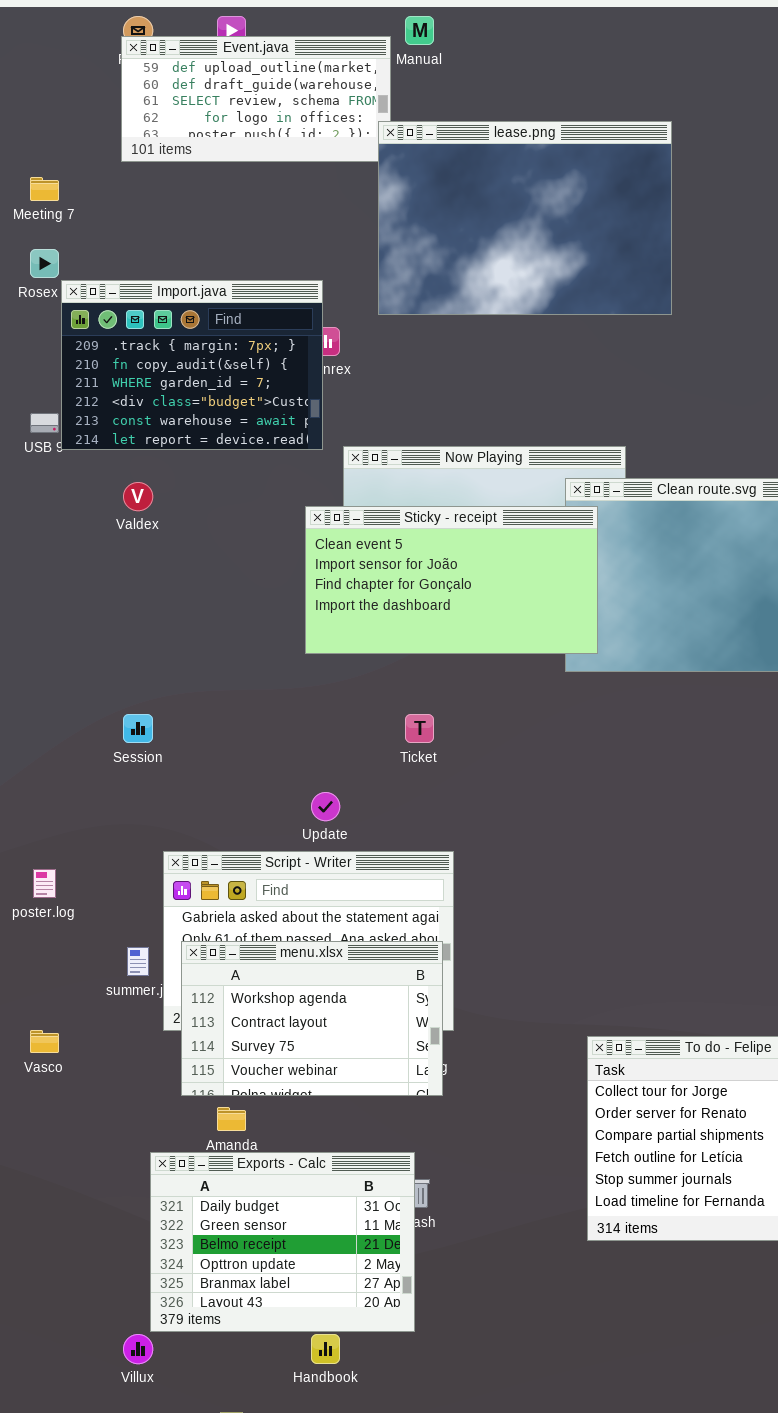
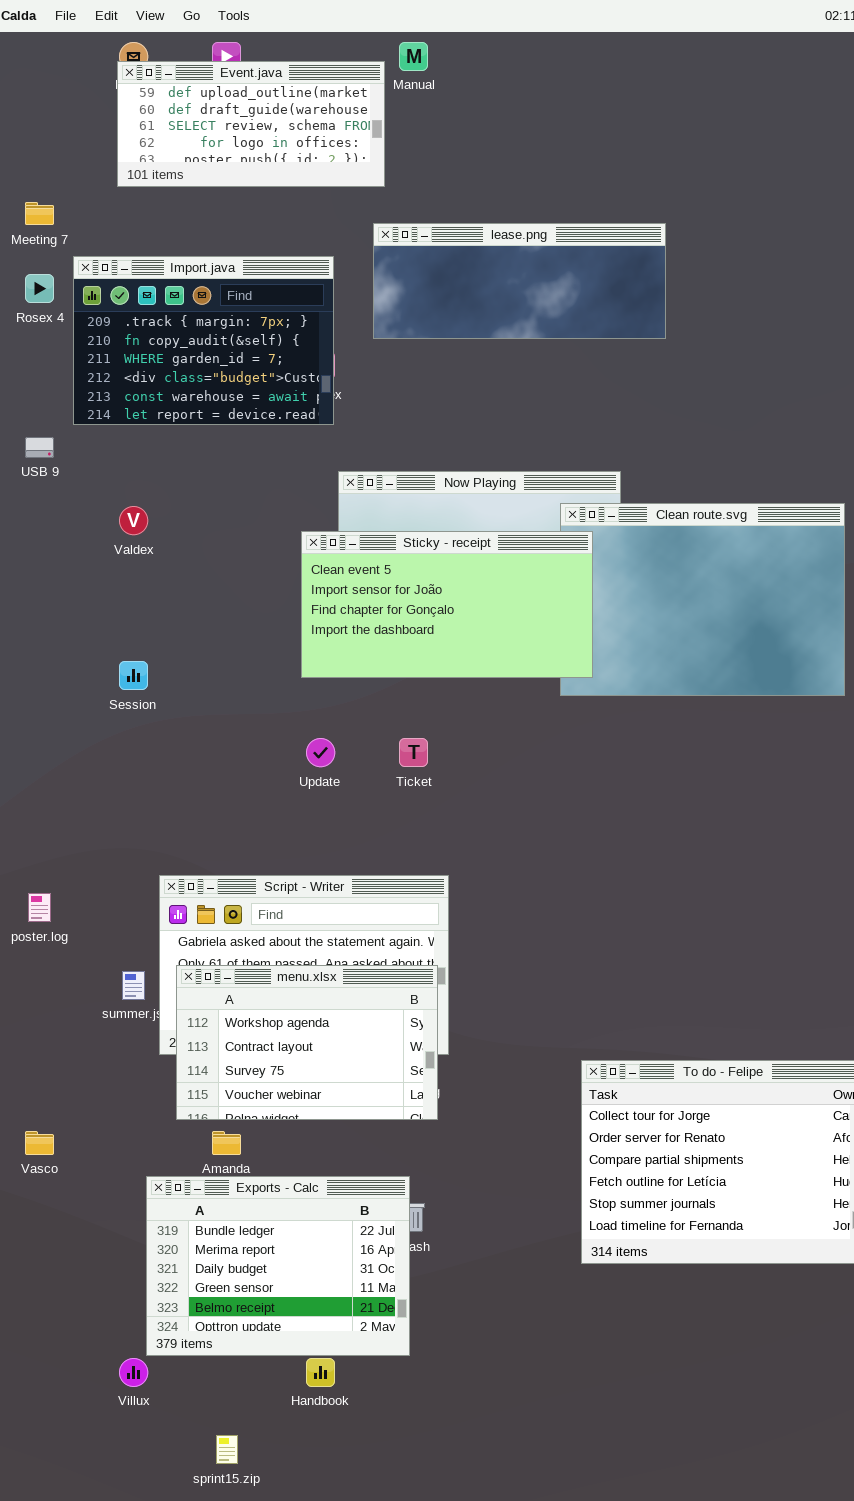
lease.png: [378,121,672,315] -> [373,223,666,339], resized
Import.java: [61,280,323,450] -> [73,256,334,425], moved
Session: [123,714,153,743] -> [119,661,148,690], moved
Update: [311,792,340,821] -> [306,738,335,767], moved
Vasco: [30,1030,59,1053] -> [25,1131,54,1155], moved
Exports - Calc: [150,1152,415,1332] -> [146,1176,410,1356], scrolled up 2 rows

